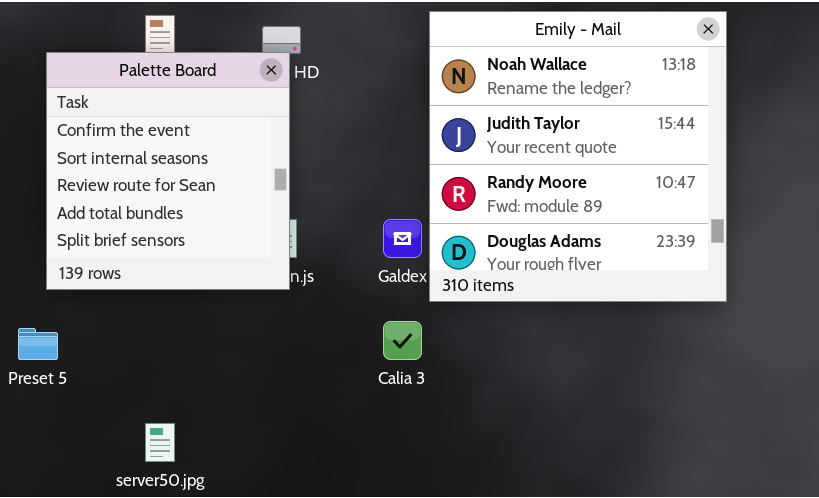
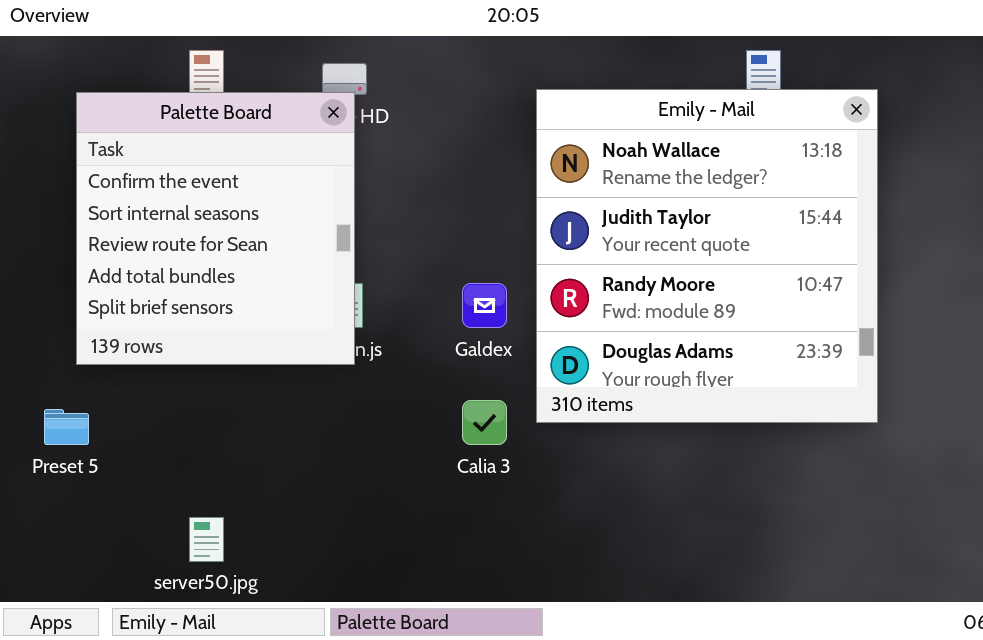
Emily - Mail: [429,11,727,302] -> [536,89,878,423], moved

